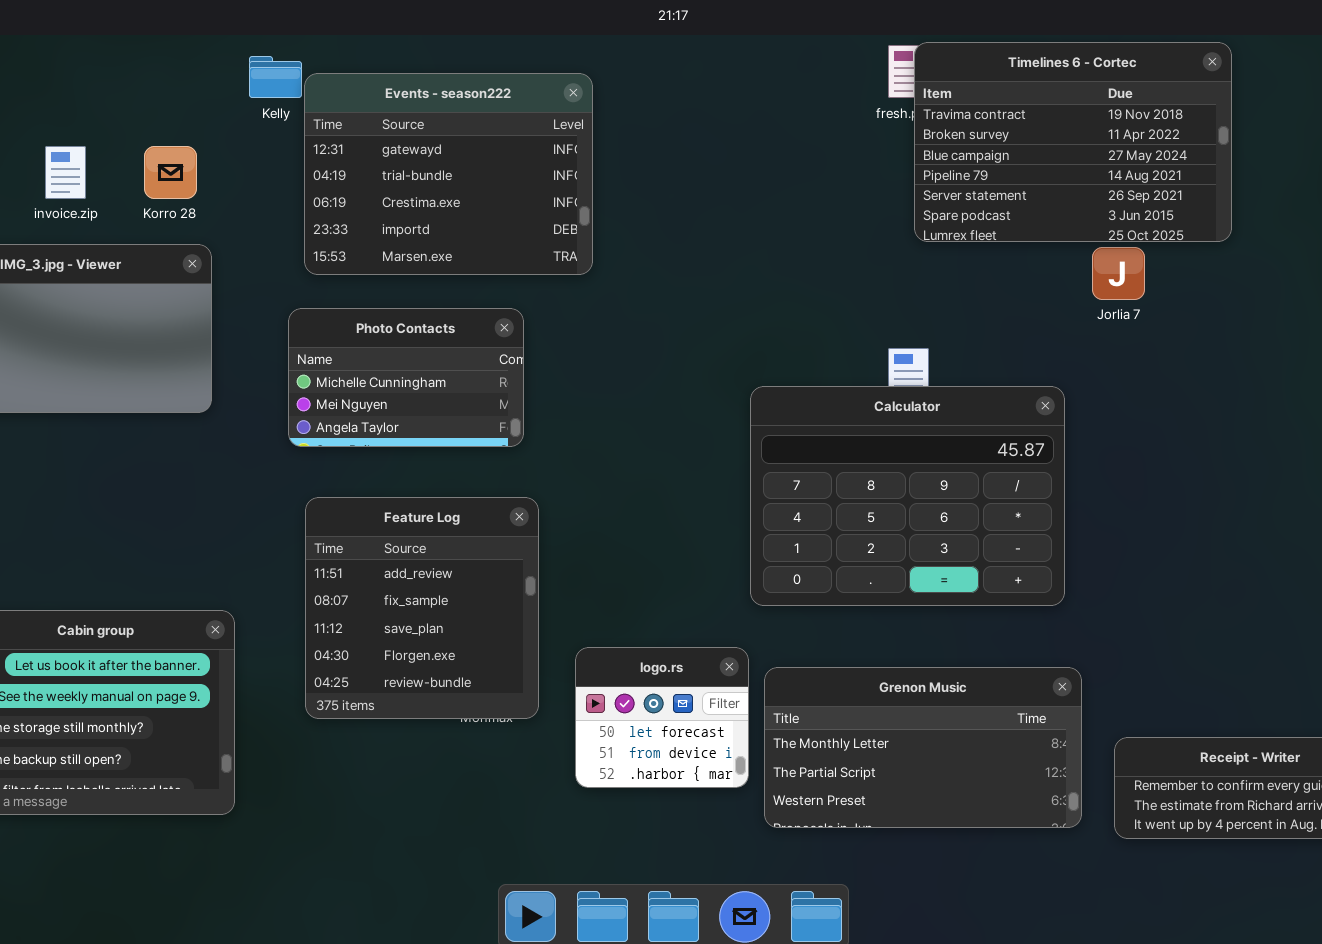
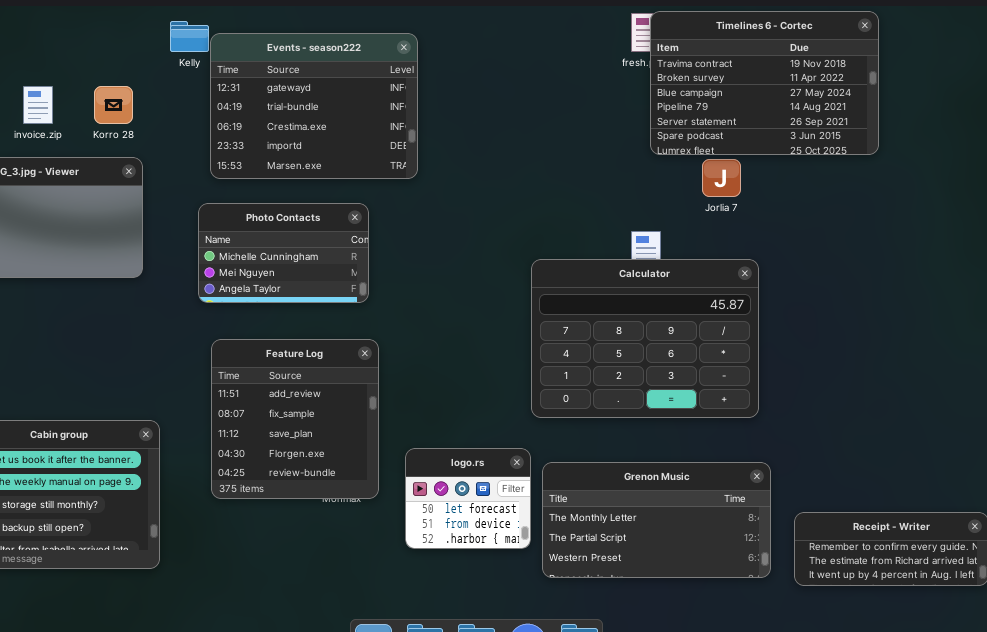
Jorlia 7: [1092,247,1145,300] -> [702,159,741,197], moved

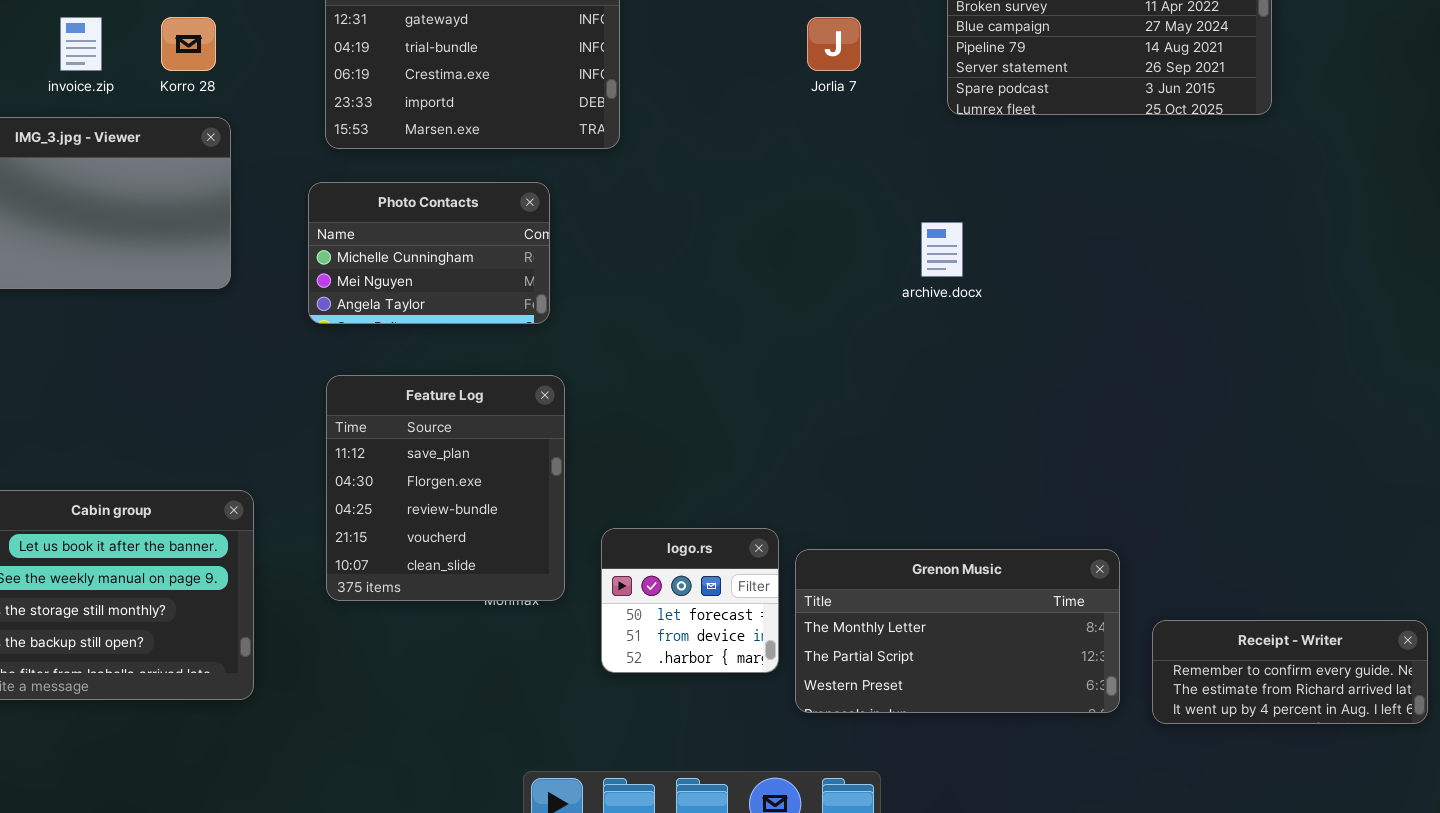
Jorlia 7: [702,159,741,197] -> [807,17,861,71], moved
Calculator: [531,259,759,418] -> none, closed
Feature Log: [211,339,379,499] -> [326,375,565,601], scrolled down 2 rows

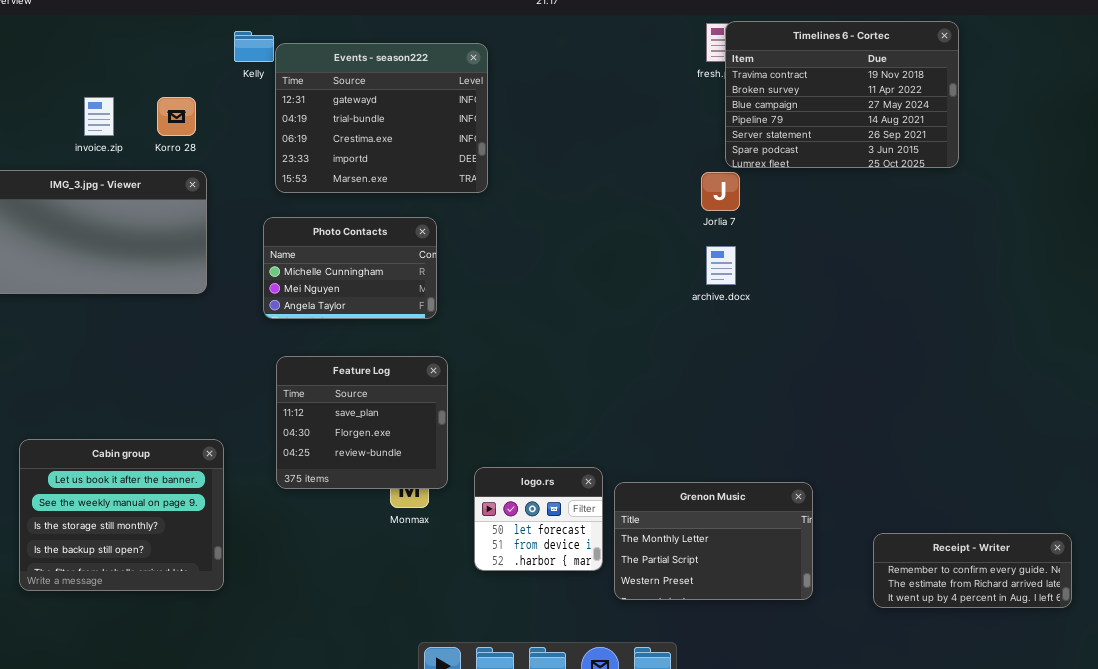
Jorlia 7: [807,17,861,71] -> [701,172,740,211], moved
Feature Log: [326,375,565,601] -> [276,356,448,489], resized
Grenon Music: [795,549,1120,713] -> [614,482,813,600], resized

